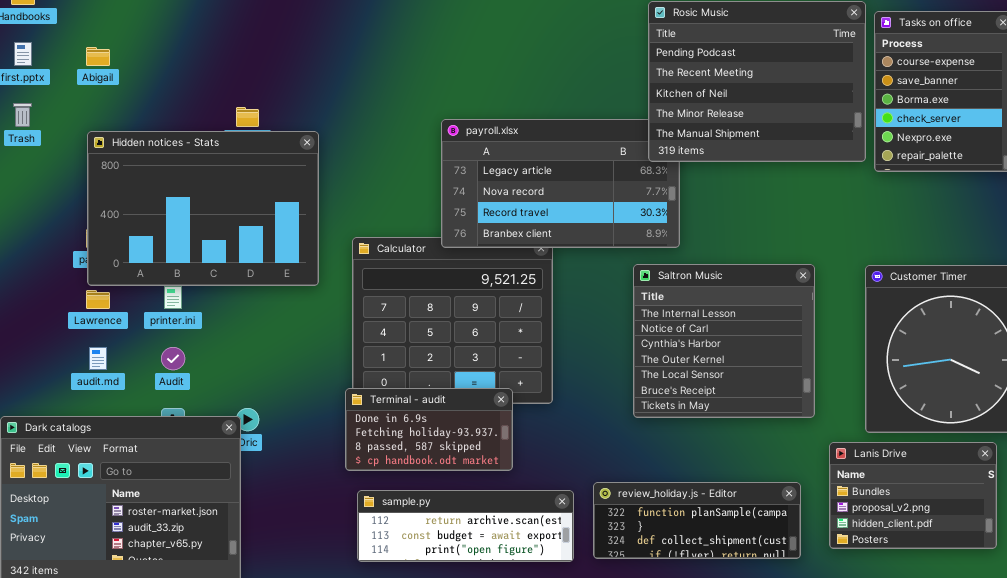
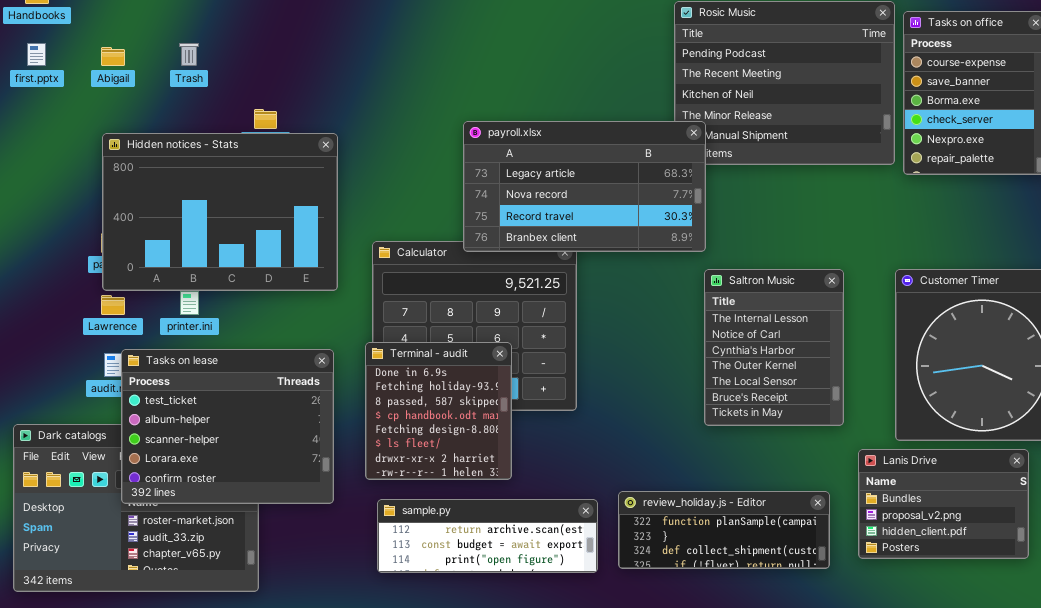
Trash: [13,103,32,127] -> [179,43,199,66], moved
payroll.xlsx: [441,119,680,248] -> [463,121,706,252], raised
Saltron Music: [633,264,815,418] -> [704,269,844,426], resized
Tasks on lease: none -> [121,349,334,504], opened
Terminal - audit: [345,388,513,471] -> [365,342,512,480], resized

